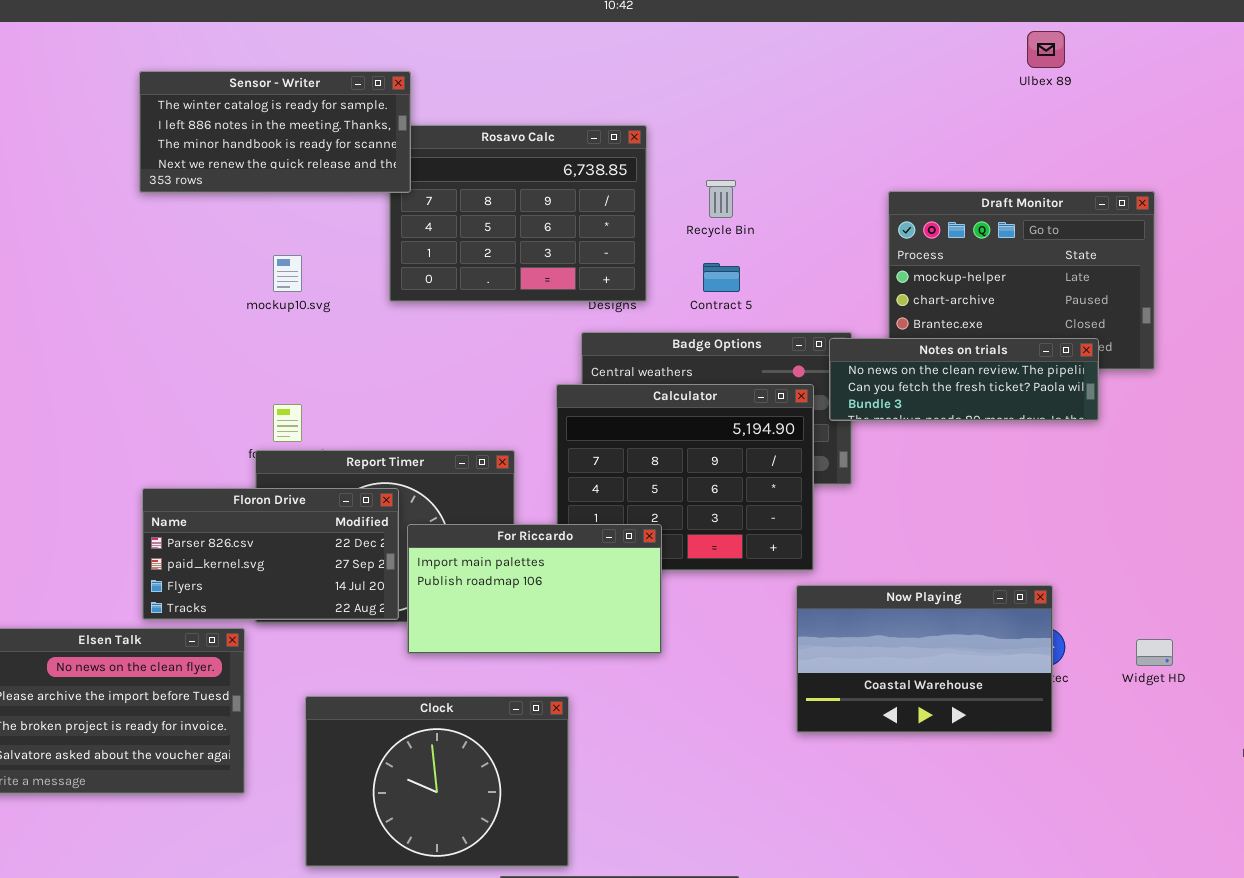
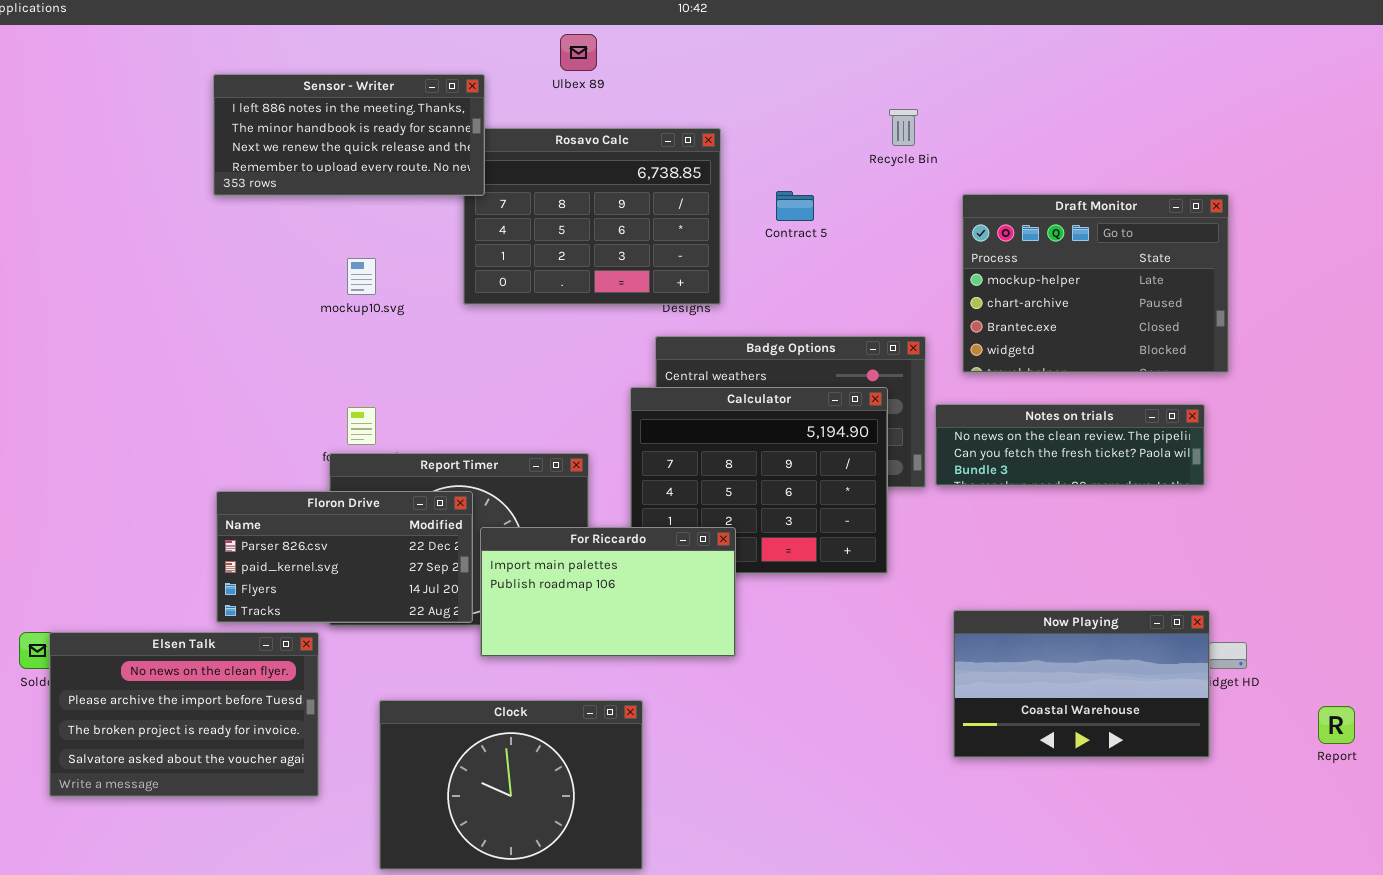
Ulbex 89: [1027,31,1065,68] -> [560,34,597,71], moved
Sensor - Writer: [139,71,411,193] -> [213,74,485,196], scrolled down 1 row
Recycle Bin: [706,180,736,218] -> [889,109,918,146], moved
Contract 5: [703,263,740,292] -> [776,191,814,221], moved
Notes on trials: [829,338,1099,421] -> [935,404,1205,486], moved
Now Playing: [796,585,1053,733] -> [953,610,1210,758], moved

